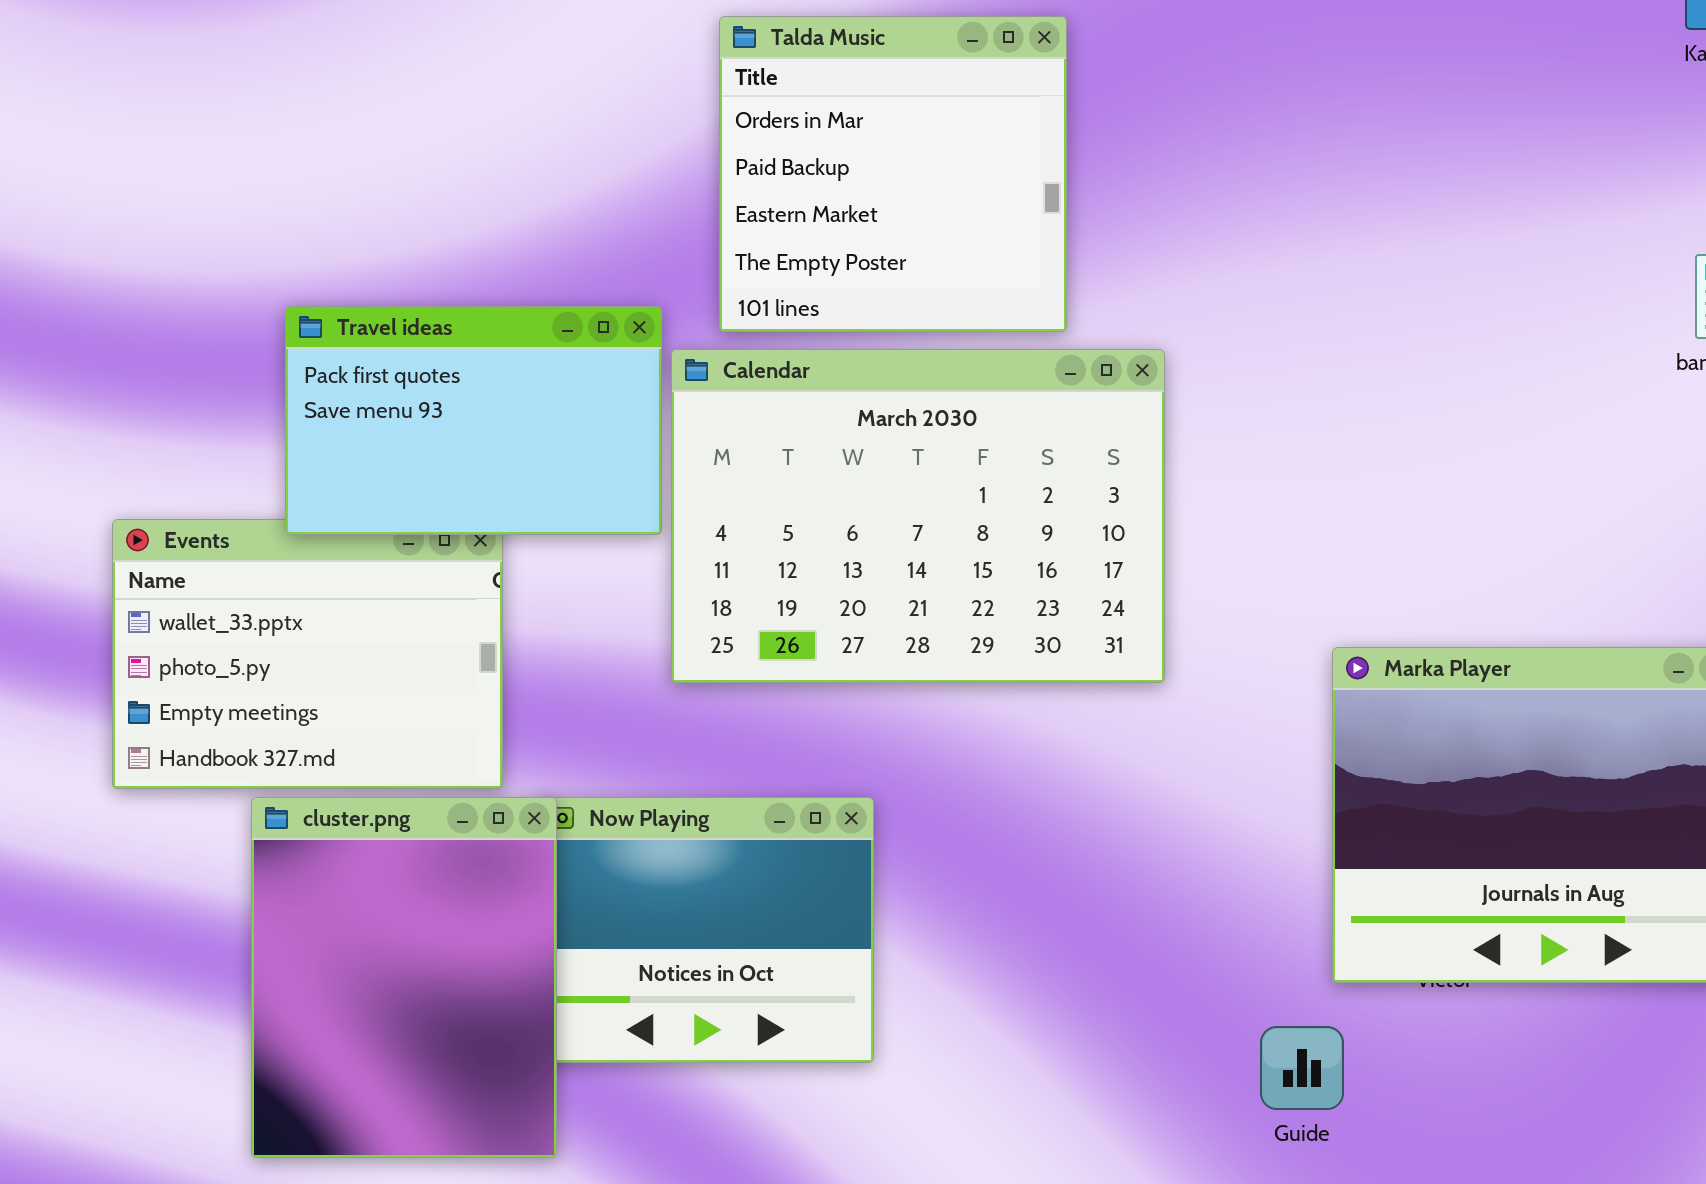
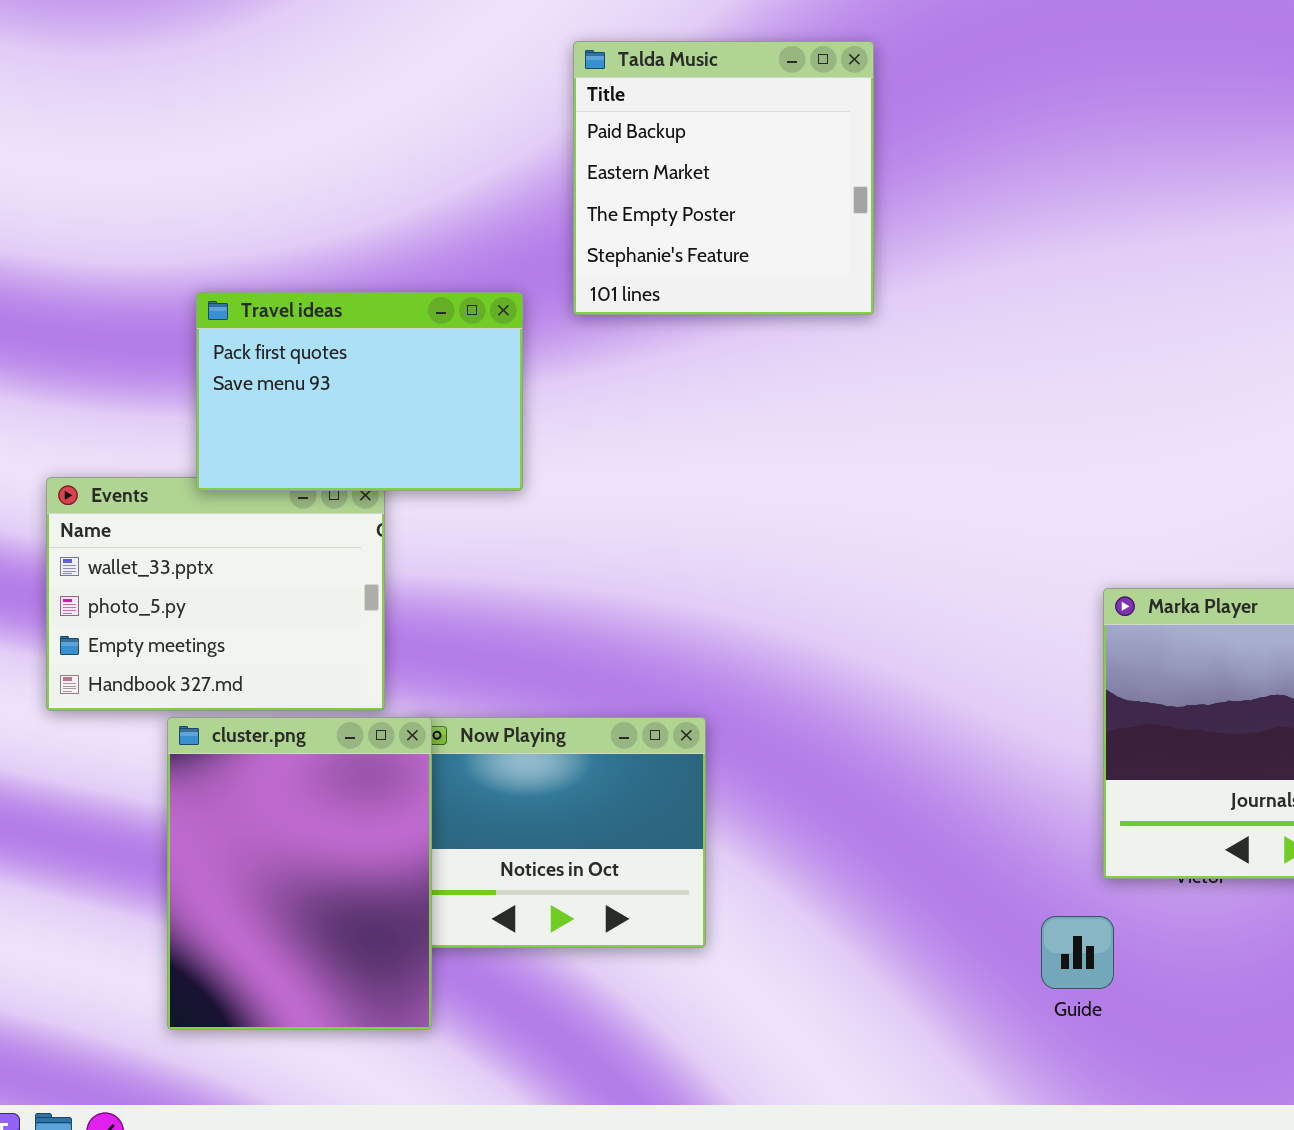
Talda Music: [719,16,1067,332] -> [573,41,874,315], scrolled down 1 row
Calendar: [671,349,1165,683] -> none, closed

